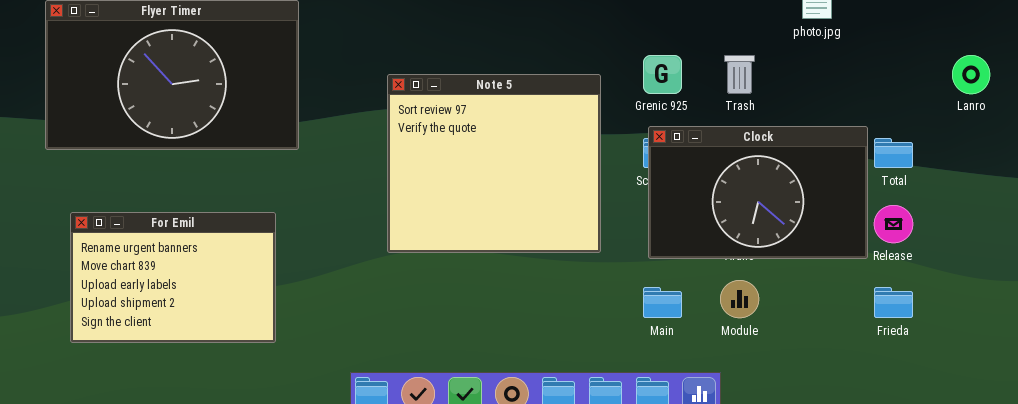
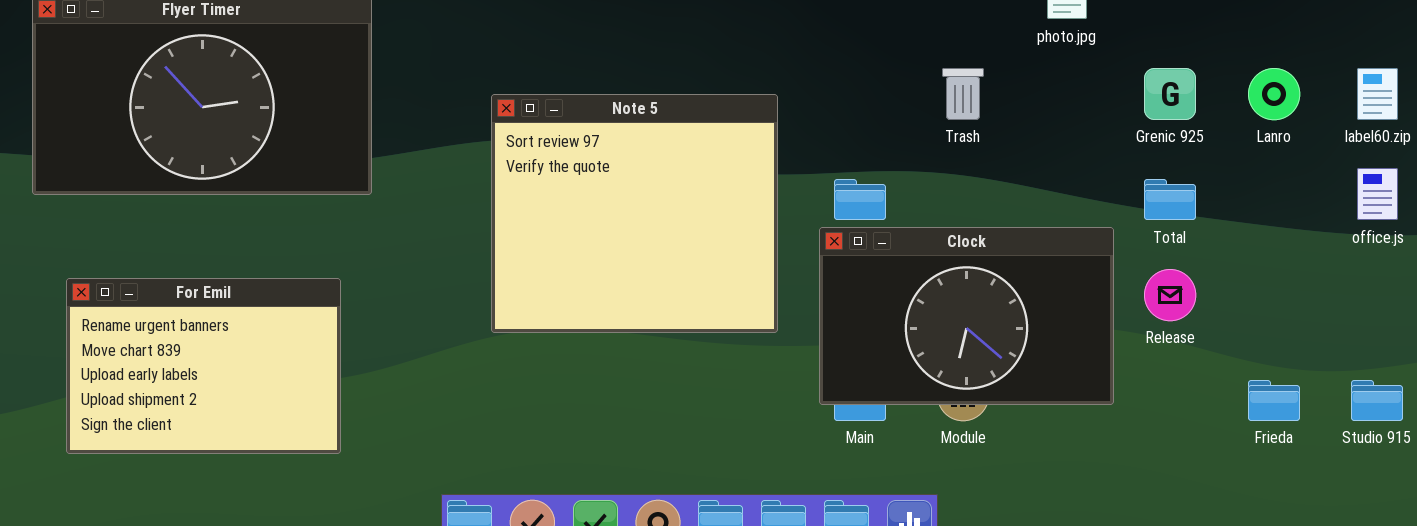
Grenic 925: [643,55,682,94] -> [1144,68,1196,120], moved
Clock: [648,126,868,259] -> [819,227,1114,405], moved
Frieda: [874,287,913,318] -> [1248,380,1300,421], moved

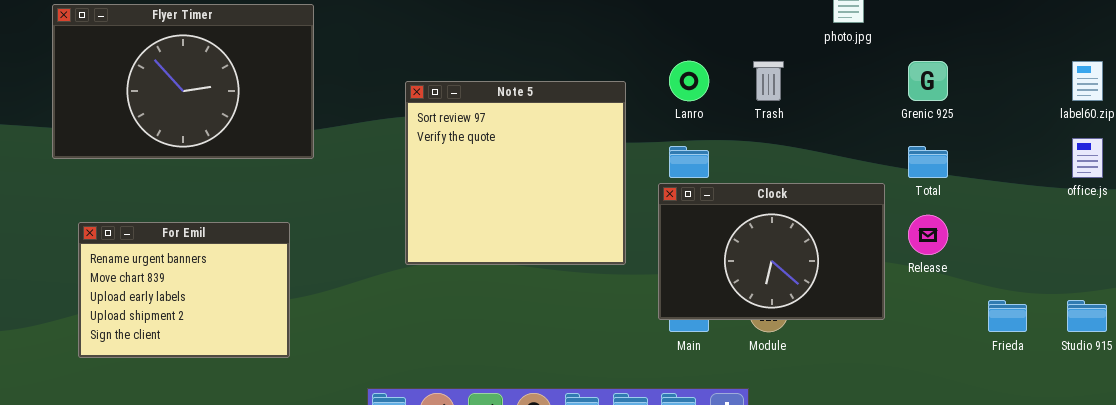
Lanro: [1248,68,1300,120] -> [669,61,709,101], moved

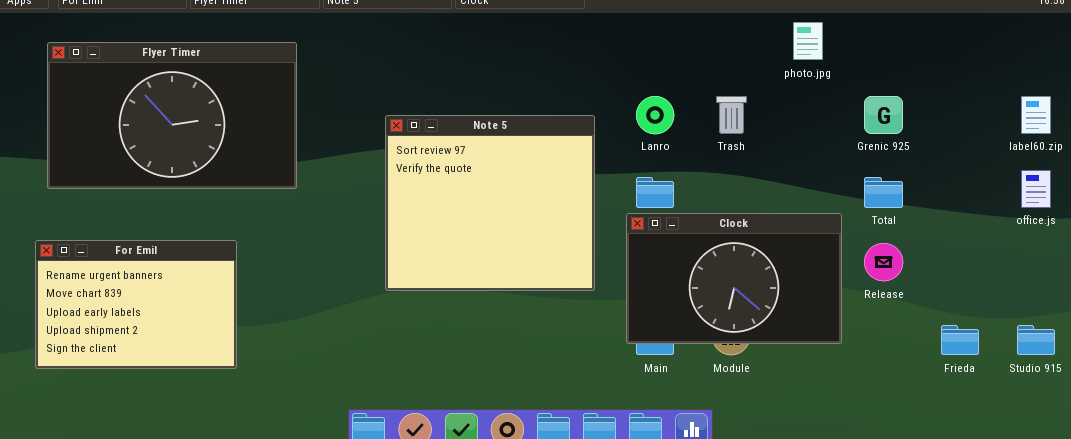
For Emil: [78,222,290,358] -> [35,240,237,369], moved

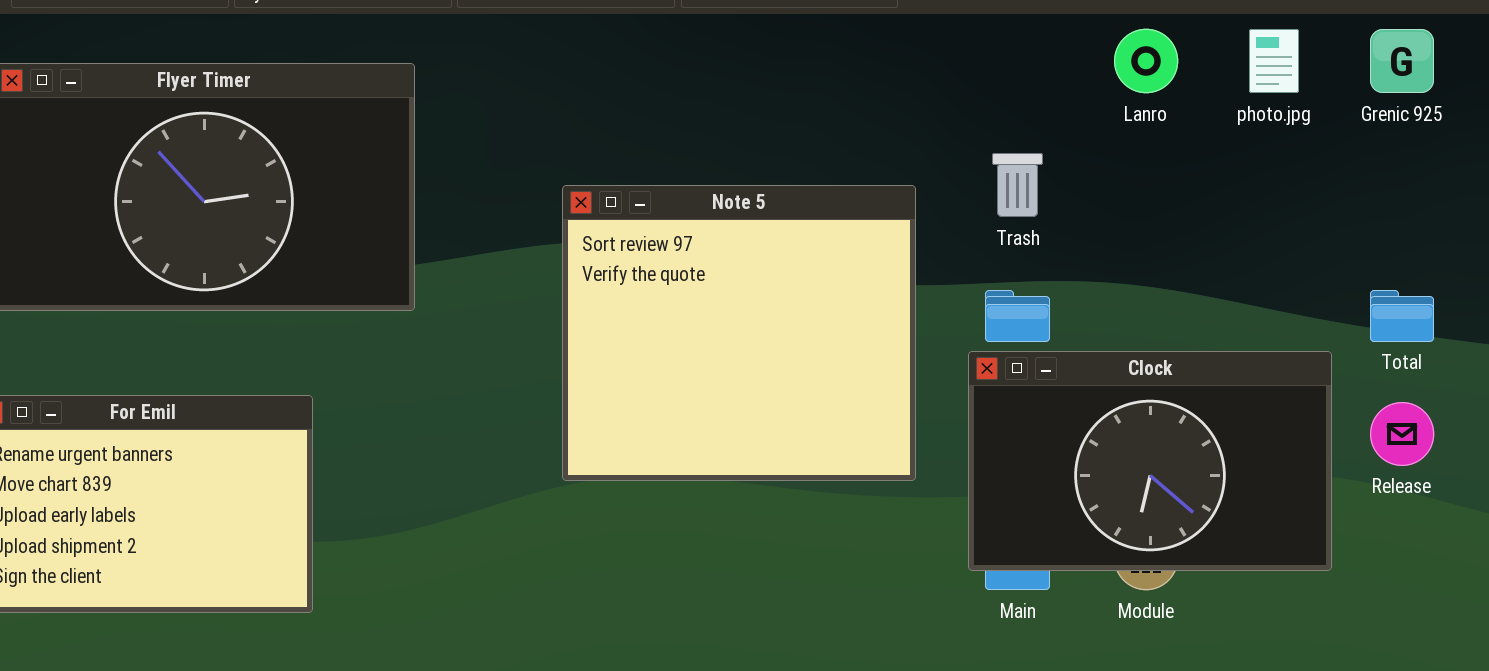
Lanro: [636,96,674,134] -> [1114,29,1178,93], moved
Trash: [716,96,747,134] -> [992,153,1043,217], moved
Grenic 925: [864,96,903,134] -> [1370,29,1434,93], moved

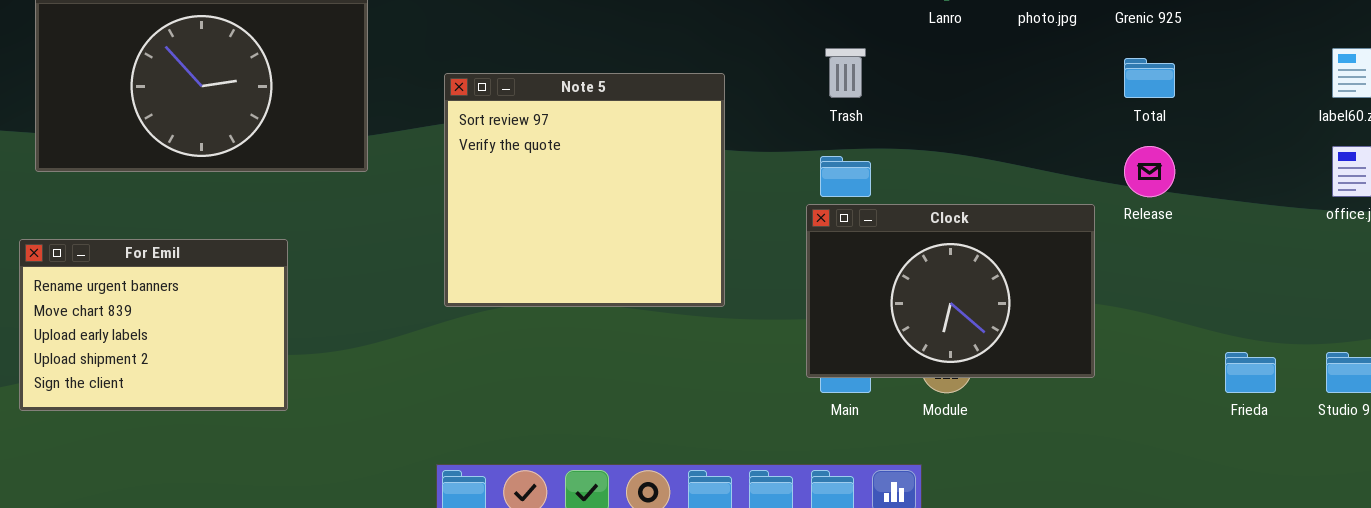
Note 5: [562,185,916,481] -> [444,73,725,307], moved
Total: [1370,290,1434,342] -> [1124,58,1175,98], moved
Release: [1370,402,1434,466] -> [1124,146,1175,197], moved

